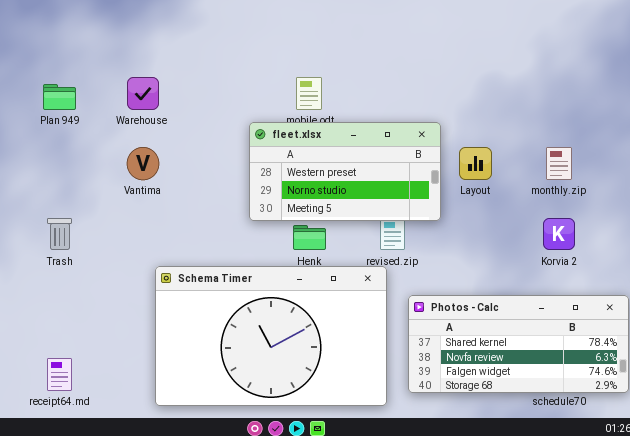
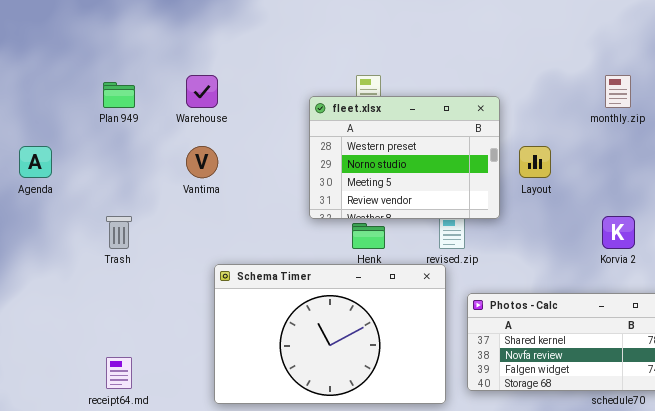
fleet.xlsx: [249,122,441,221] -> [309,96,500,219], resized
monthly.zip: [546,147,572,180] -> [605,75,631,108], moved

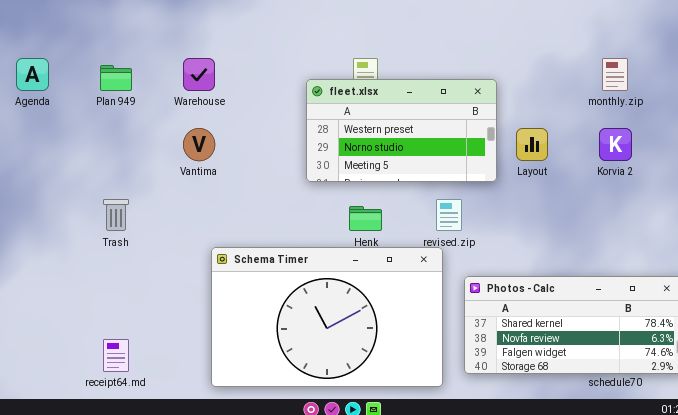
fleet.xlsx: [309,96,500,219] -> [306,79,497,182], resized
Agenda: [19,146,52,178] -> [16,58,49,91], moved
Korvia 2: [602,216,635,249] -> [599,128,632,161], moved

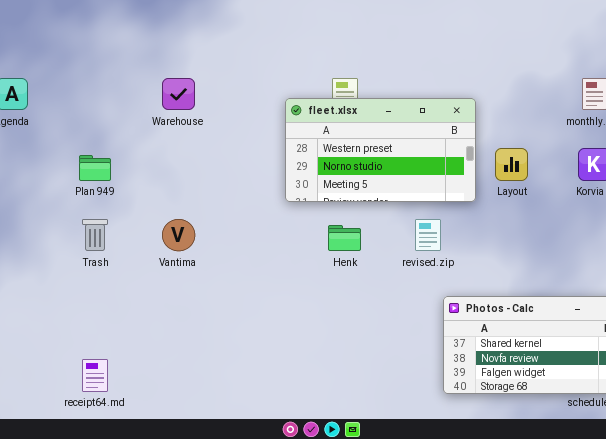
Plan 949: [100,65,132,91] -> [79,155,111,181], moved
Vantima: [183,128,215,161] -> [162,219,195,251], moved
Schema Timer: [211,247,443,387] -> none, closed

